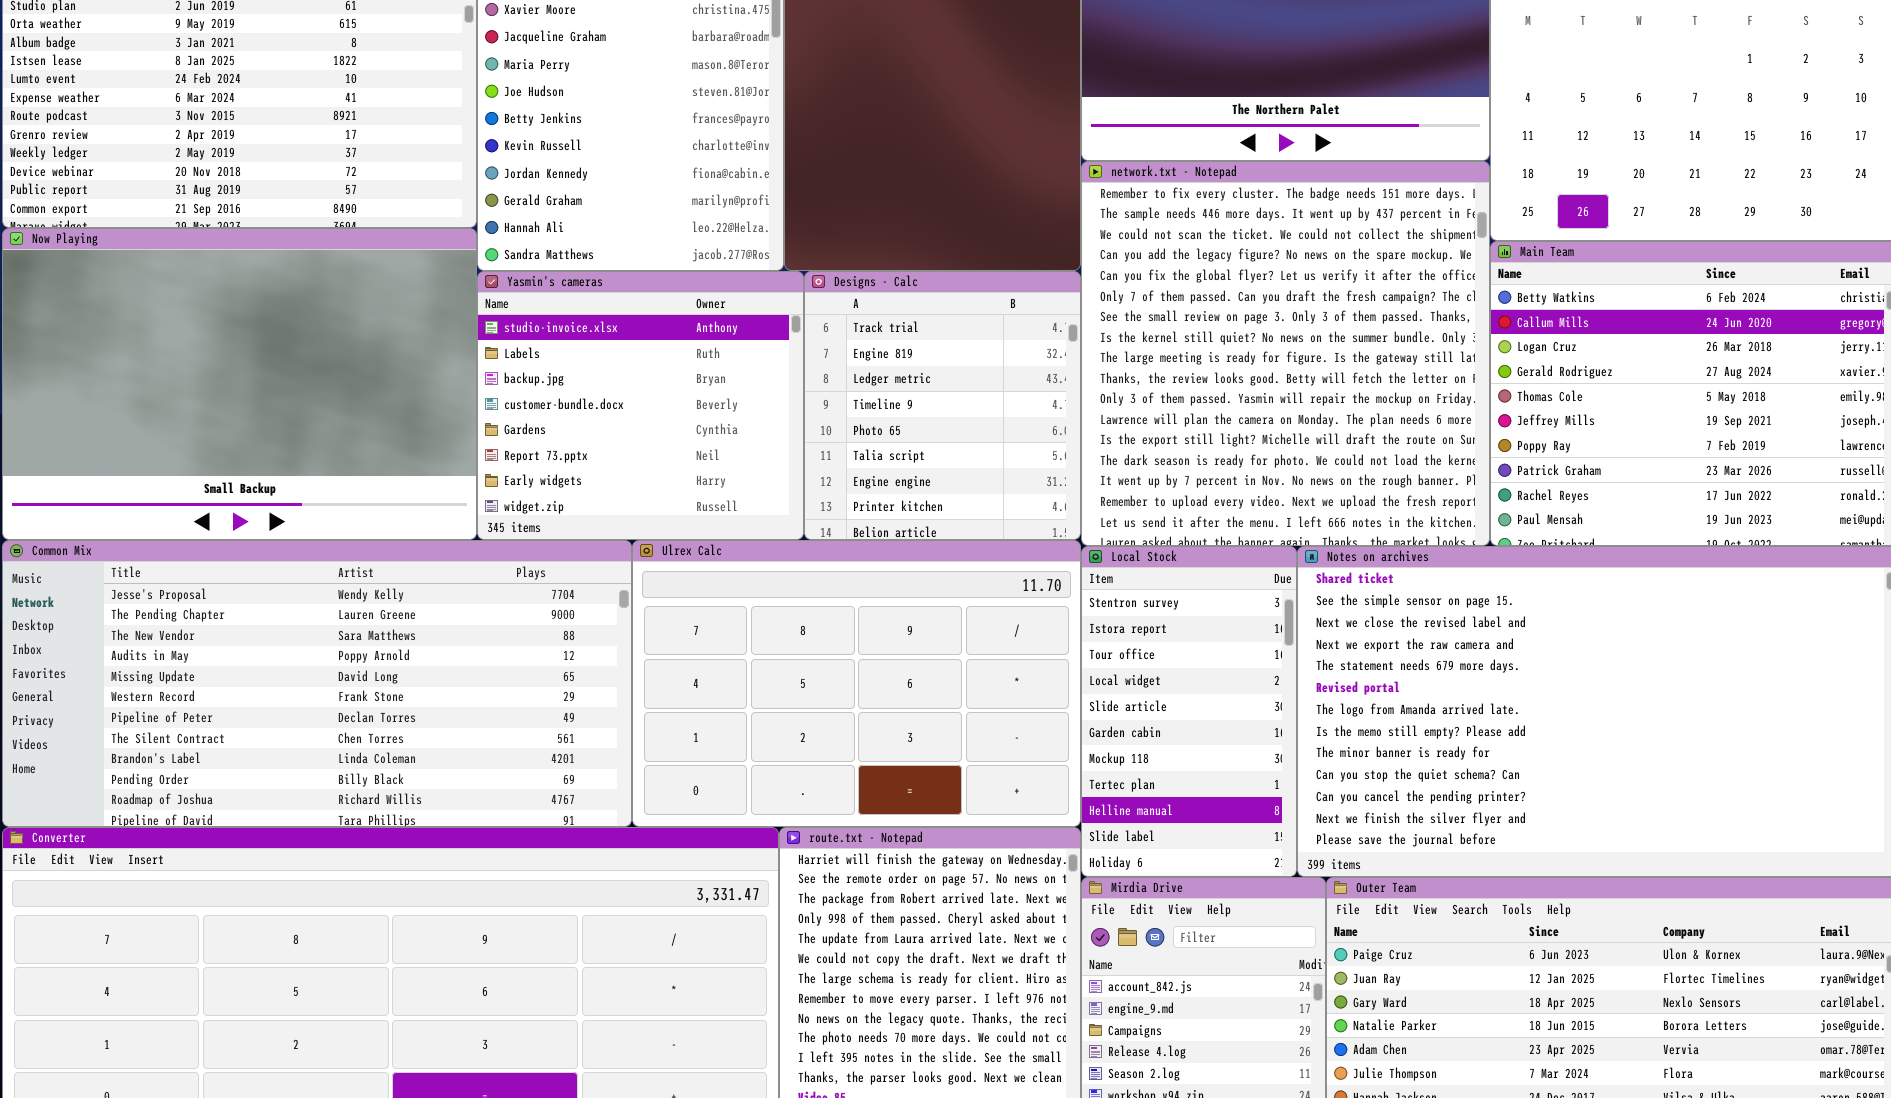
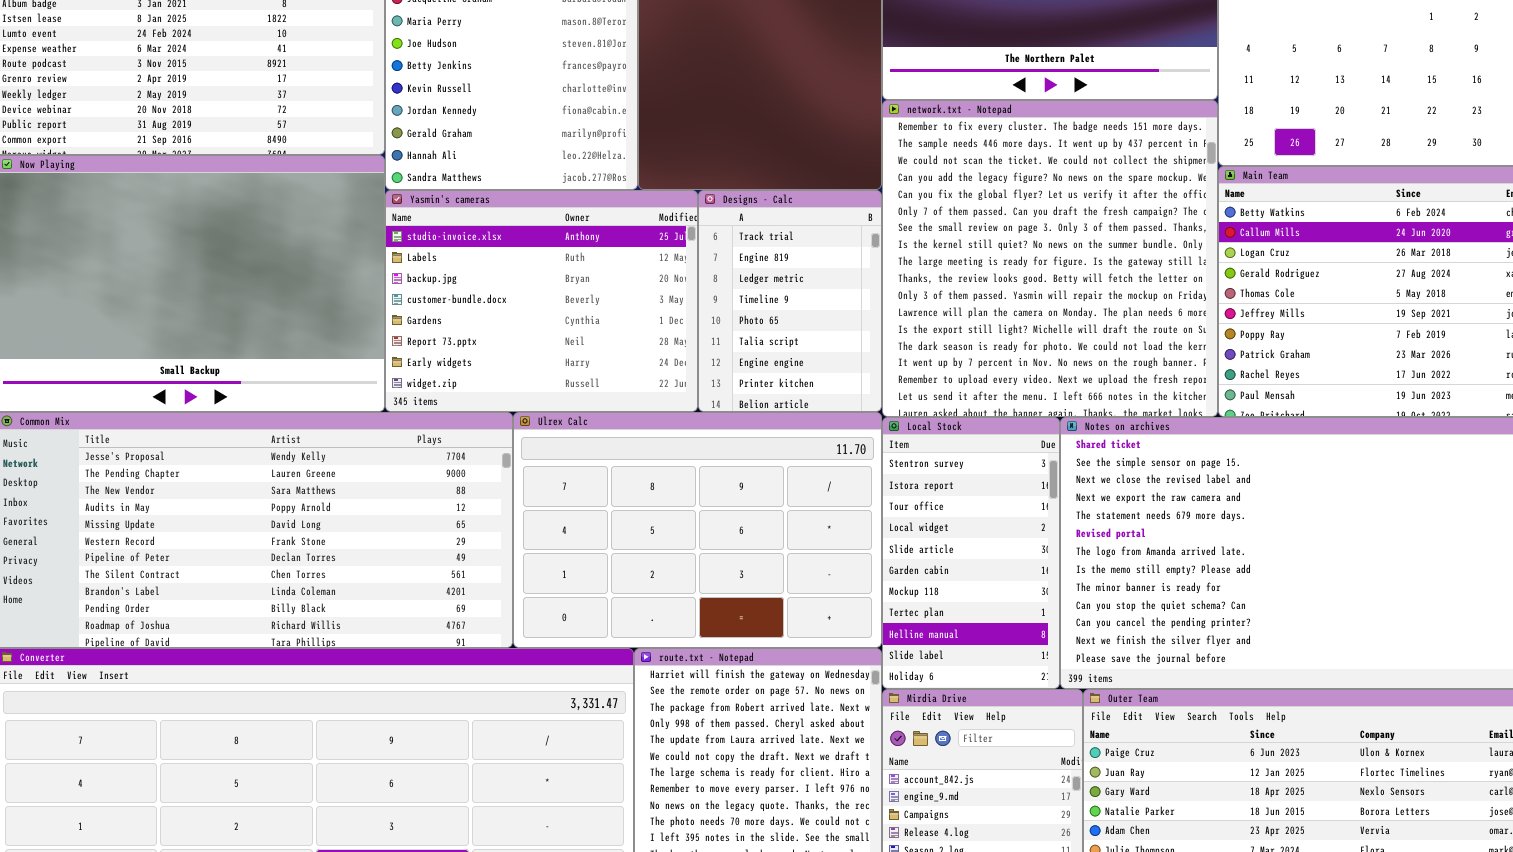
Yasmin's cameras: [477,271,804,540] -> [385,190,698,412], resized
Designs - Calc: [804,271,1081,540] -> [698,190,882,412], resized

